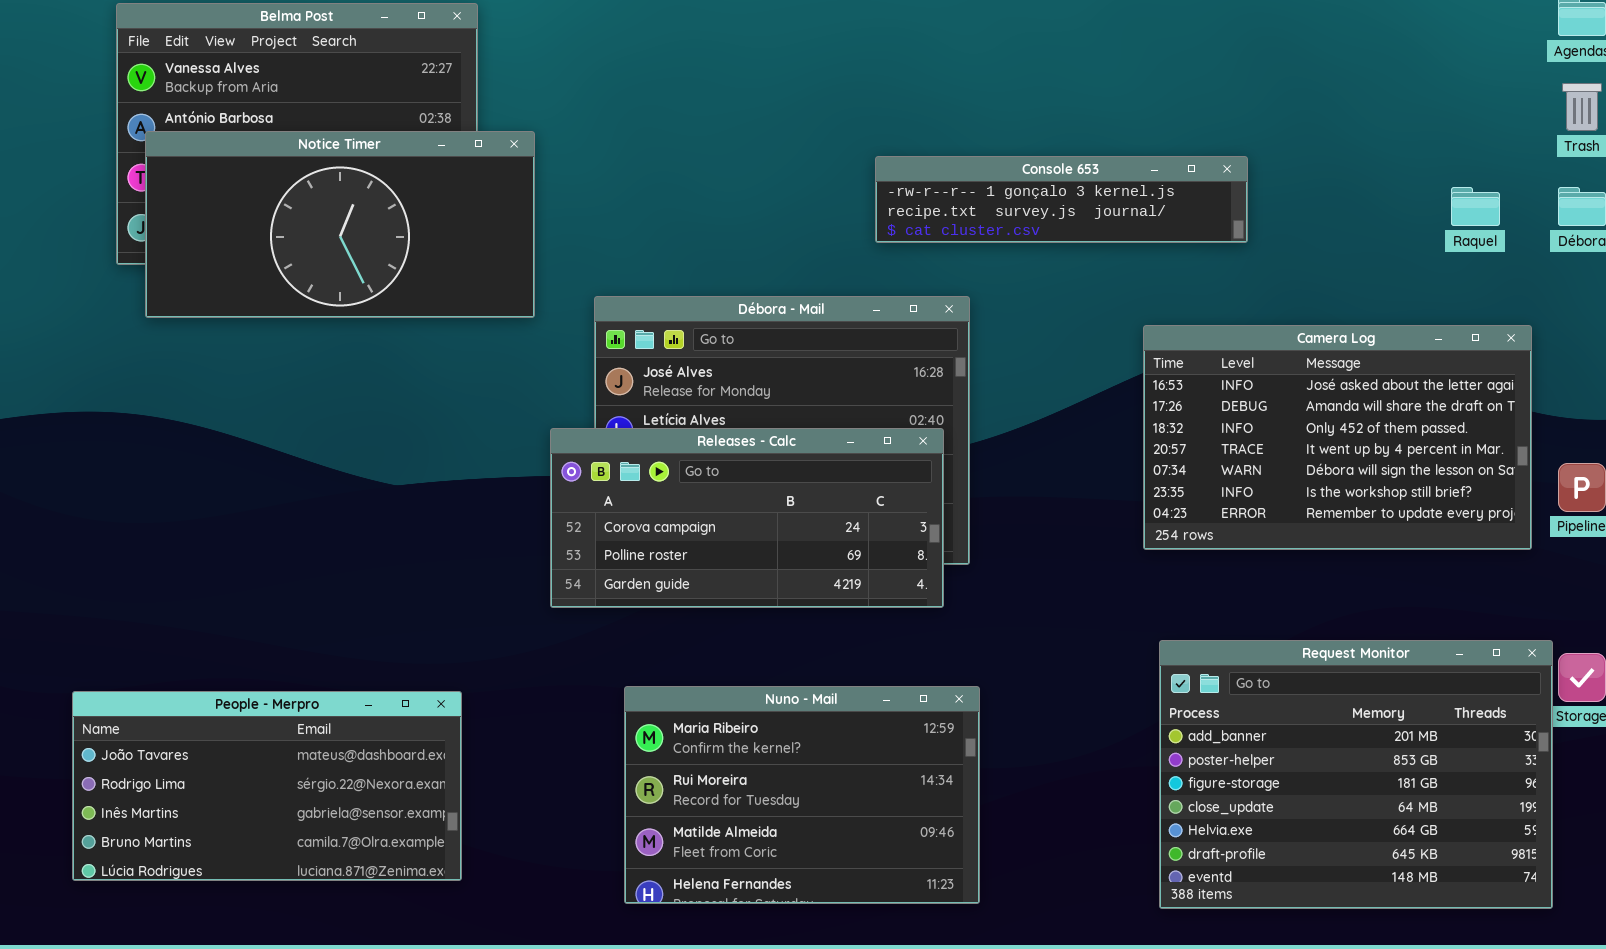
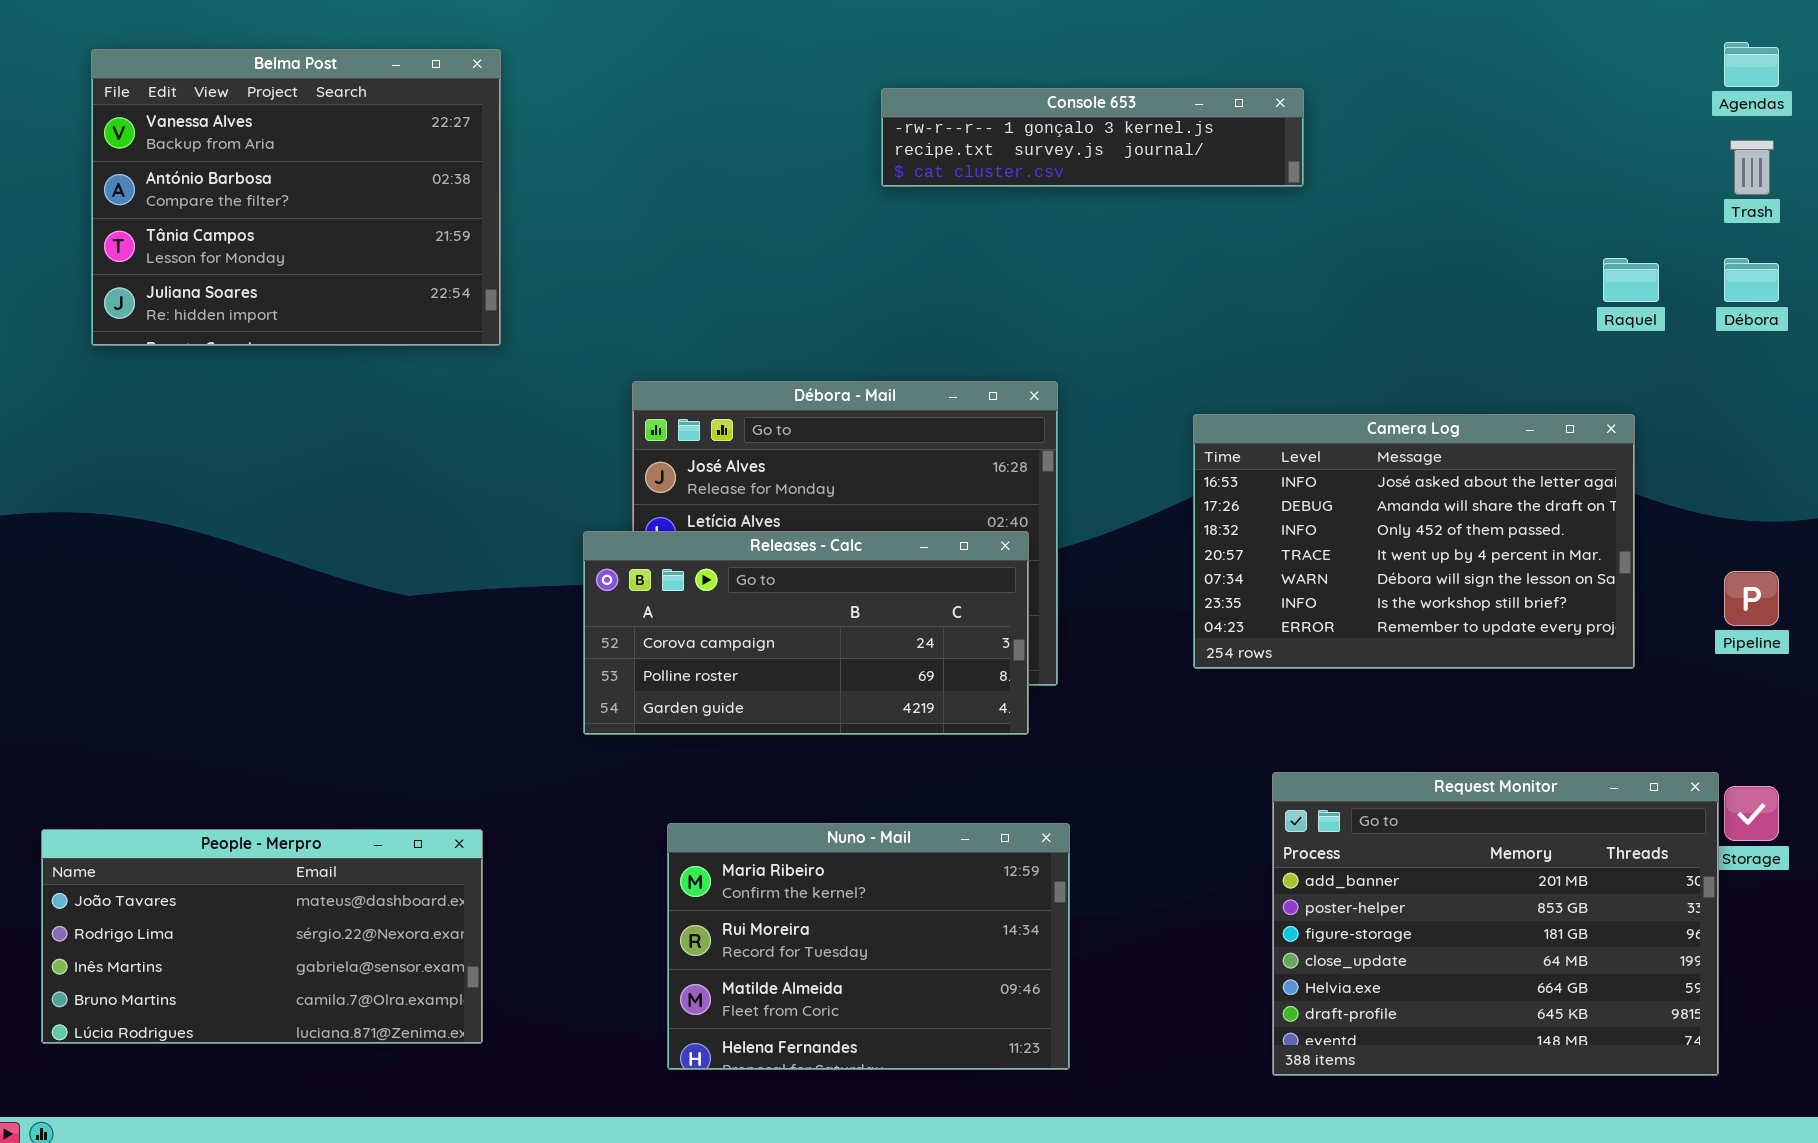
Notice Timer: [145,131,535,318] -> none, closed
Console 653: [875,156,1248,243] -> [881,88,1304,187], moved
Camera Log: [1143,325,1532,550] -> [1193,414,1635,669], moved

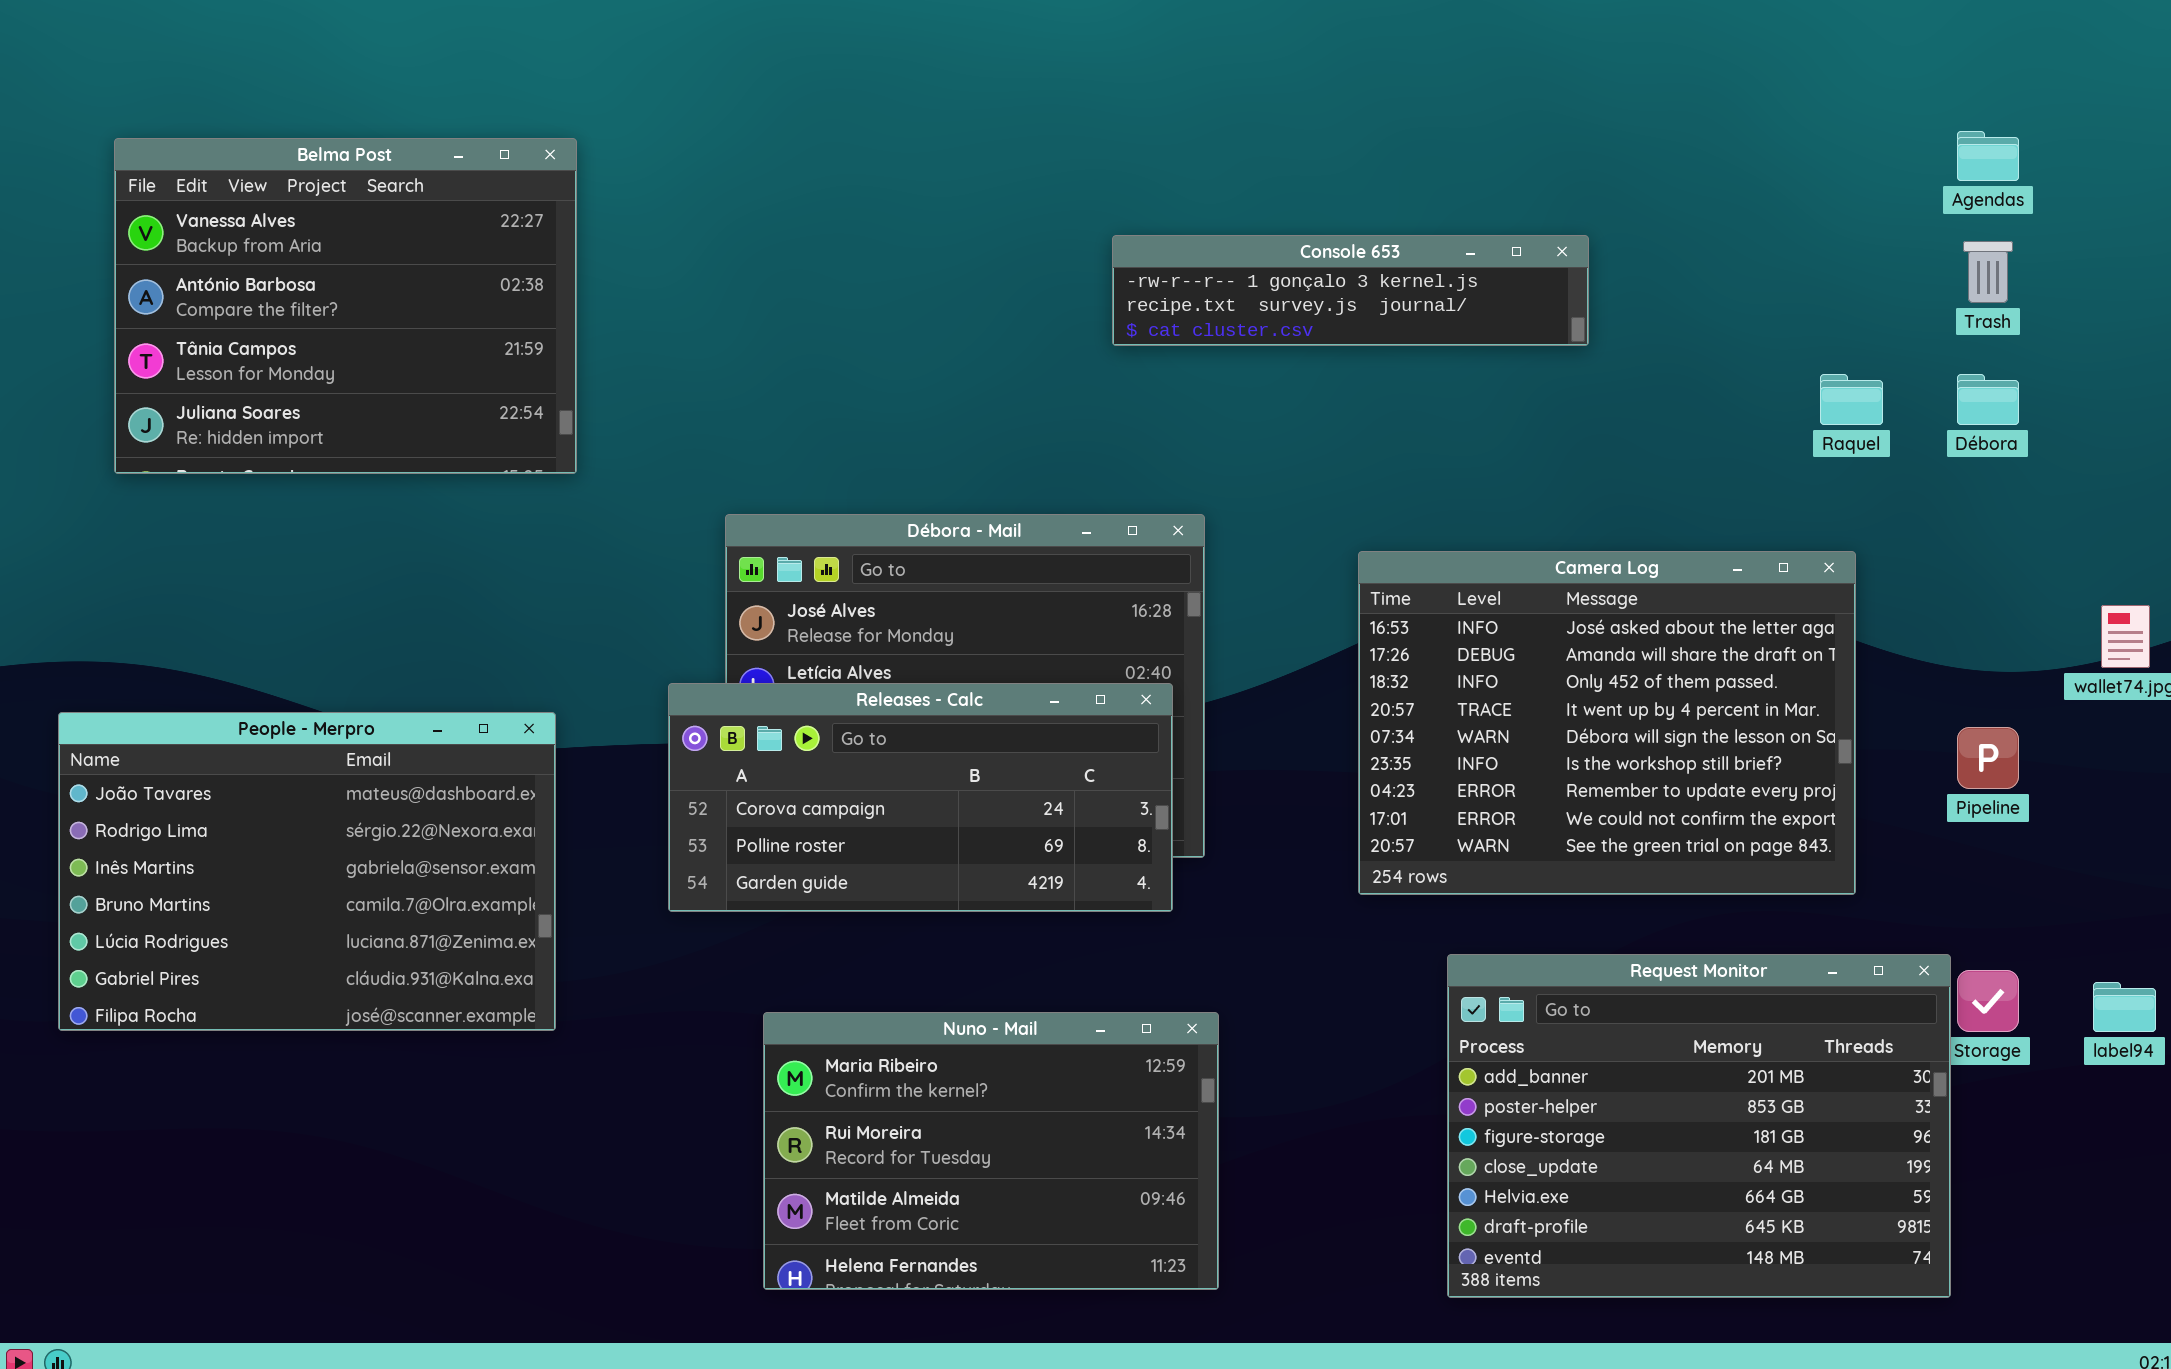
Console 653: [881,88,1304,187] -> [1112,235,1589,346], moved
Camera Log: [1193,414,1635,669] -> [1358,551,1856,895], resized
People - Merpro: [41,829,483,1044] -> [58,712,556,1031], moved, resized

